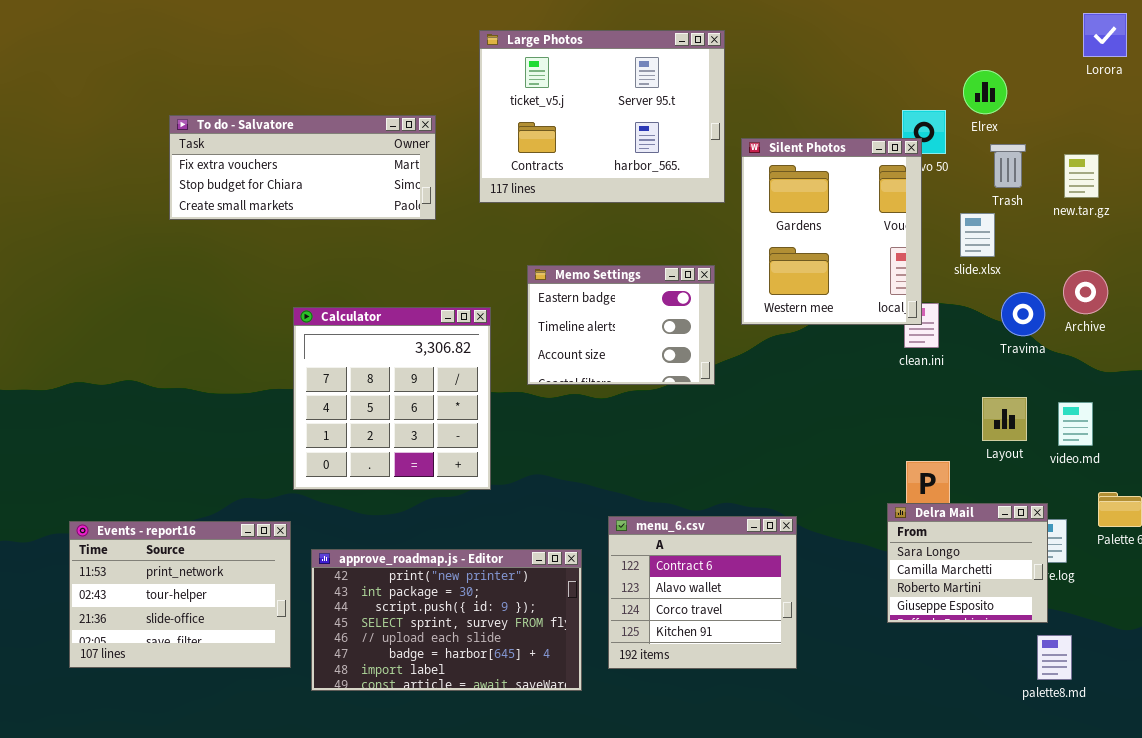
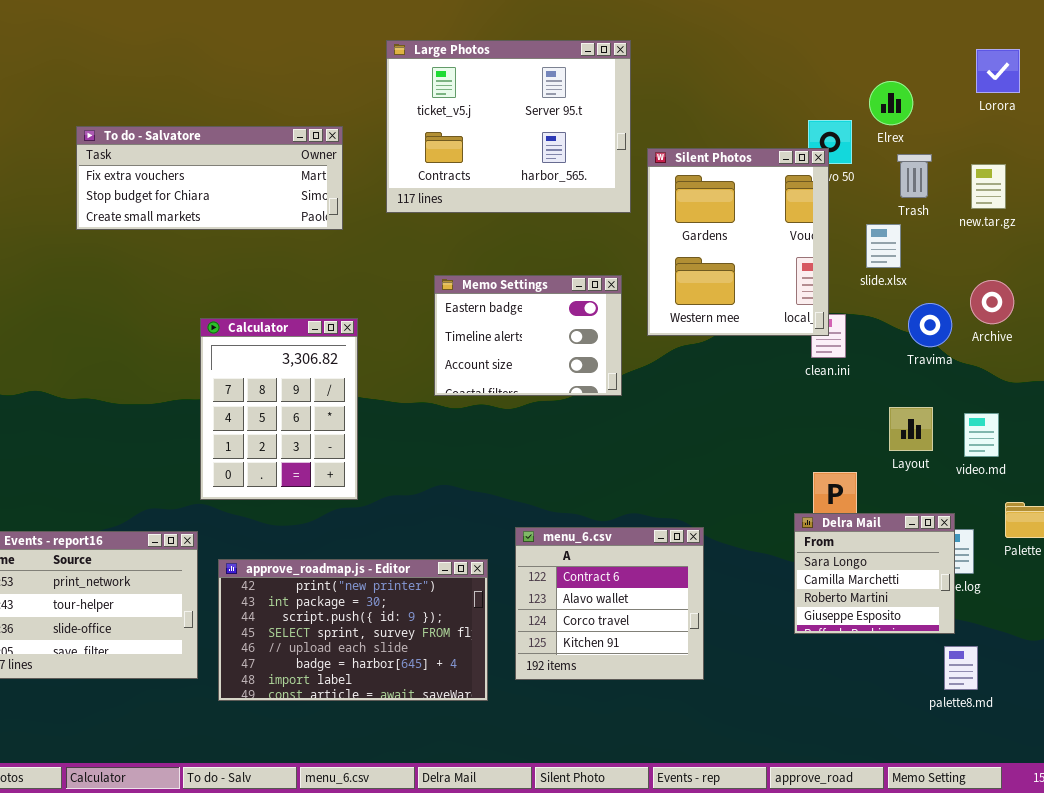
Lorora: [1083,13,1127,57] -> [976,49,1020,93], moved
Calculator: [293,307,491,490] -> [200,318,358,500], resized

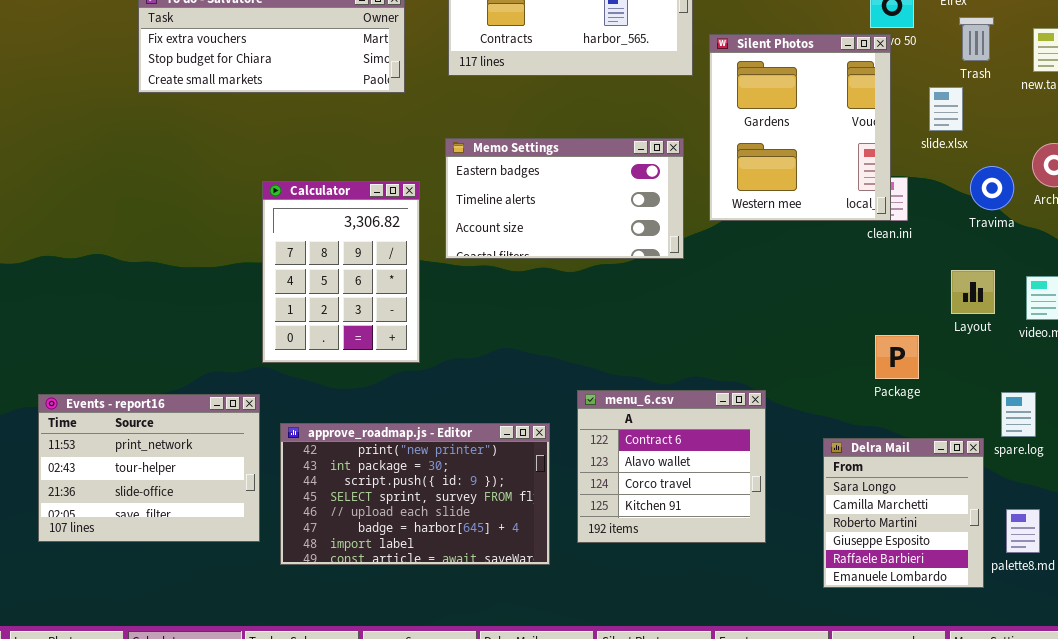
Silent Photos: [647,148,829,336] -> [709,34,891,221], moved
Memo Settings: [434,275,622,396] -> [445,138,684,259], resized
Delra Mail: [794,513,955,634] -> [823,438,984,588], moved, resized

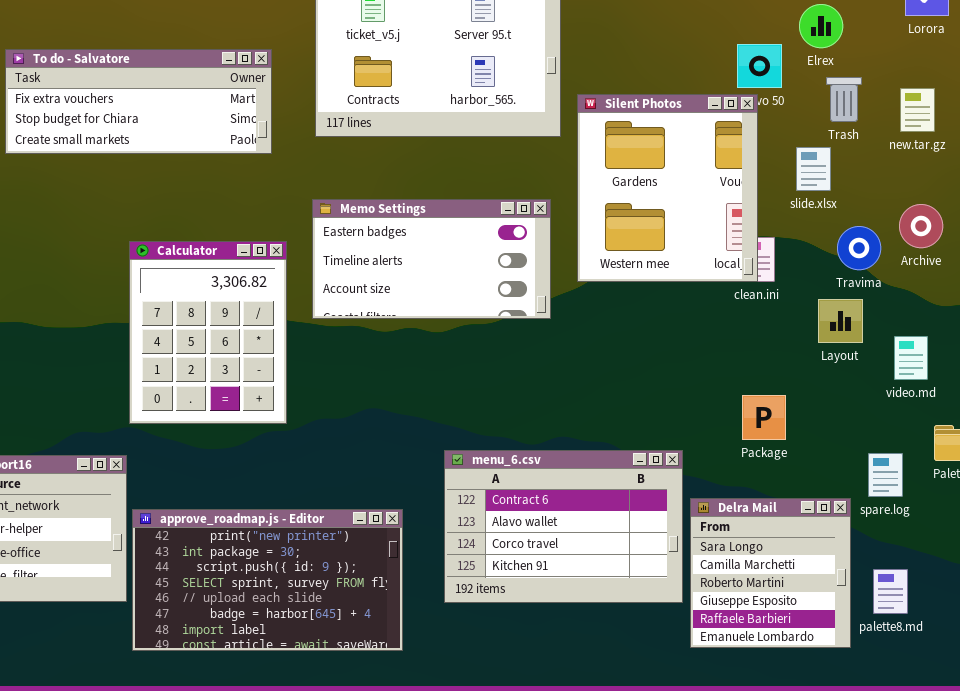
Layout: [951,270,995,314] -> [818,299,863,343], moved
menu_6.csv: [577,390,766,543] -> [444,450,683,603], resized
approve_roadmap.js - Editor: [280,423,550,565] -> [132,509,403,651], moved

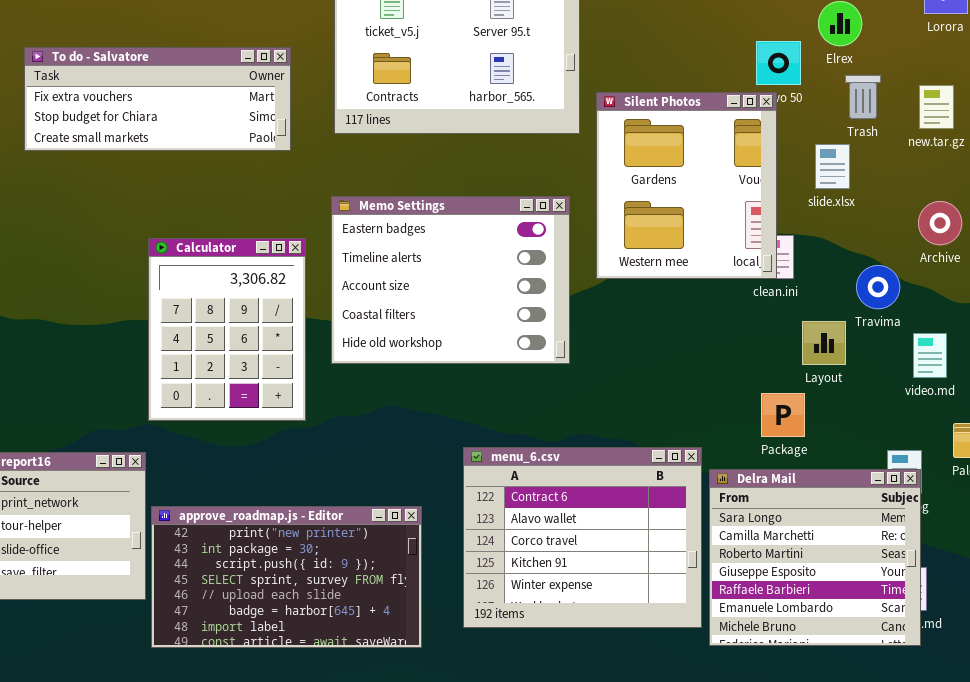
Memo Settings: [312,199,551,319] -> [331,196,570,364], resized
Travima: [837,226,881,270] -> [856,265,900,309], moved
Layout: [818,299,863,343] -> [802,321,846,365], moved
menu_6.csv: [444,450,683,603] -> [463,447,702,628], resized
Delra Mail: [690,498,851,648] -> [709,469,921,646], resized

